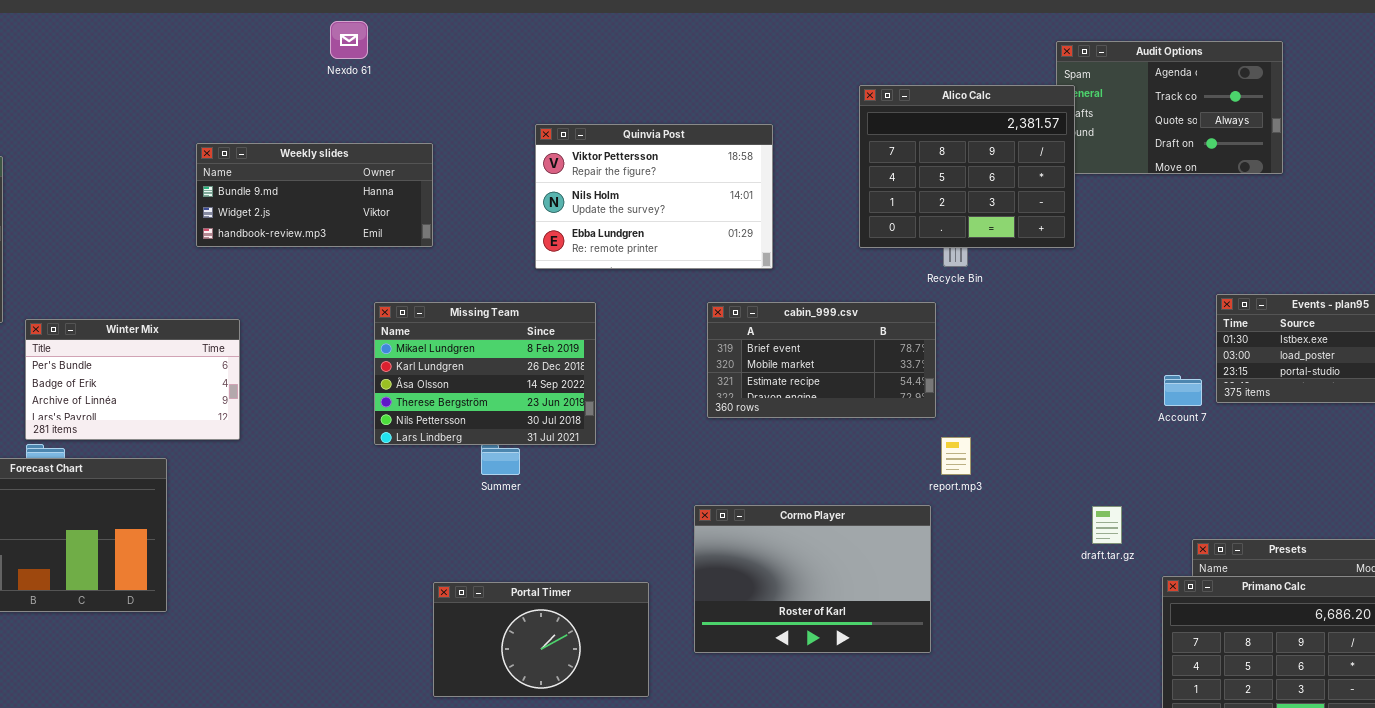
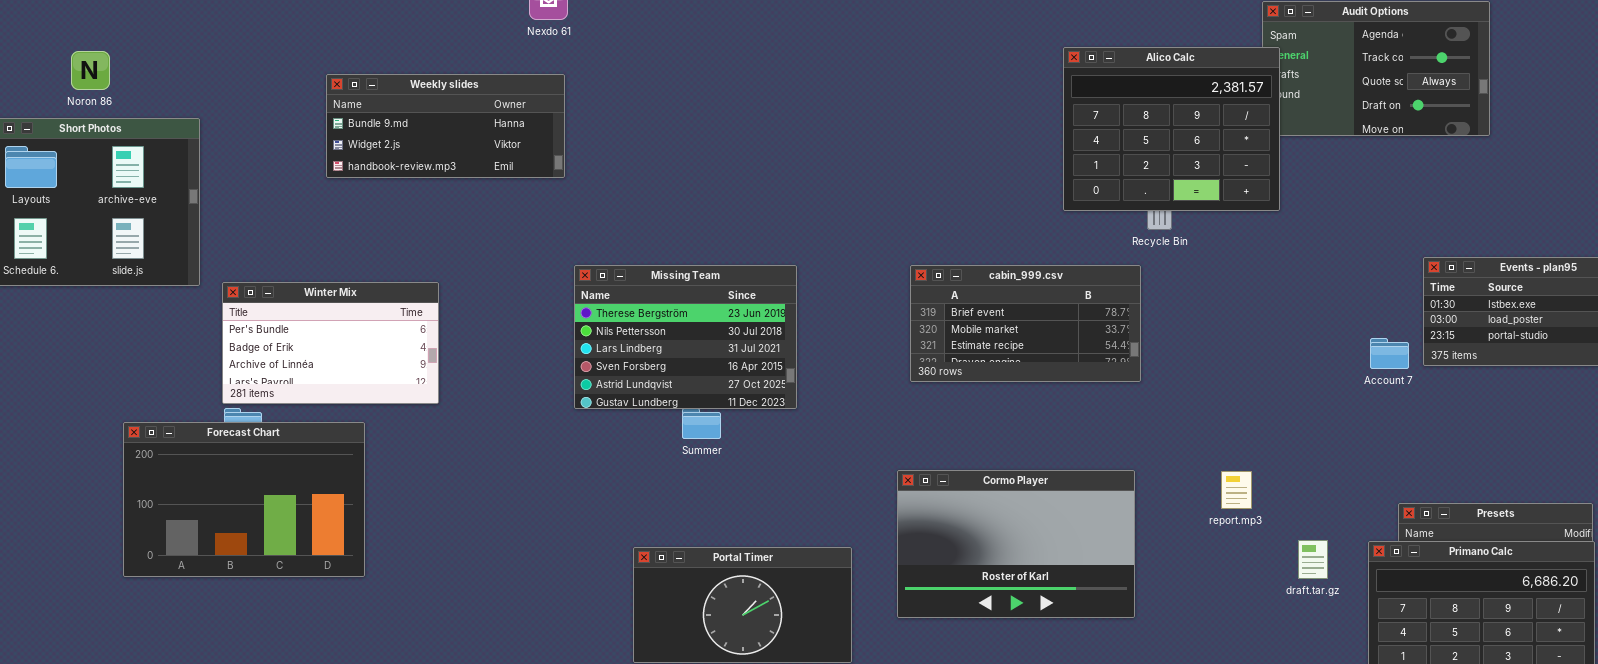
Quinvia Post: [535,124,773,269] -> none, closed
Weekly slides: [196,143,433,247] -> [326,74,565,178], moved
Missing Team: [374,302,596,445] -> [574,265,797,409], scrolled down 3 rows
report.mp3: [941,437,971,475] -> [1221,471,1252,509], moved
draft.tar.gz: [1092,506,1122,544] -> [1298,540,1328,579], moved

